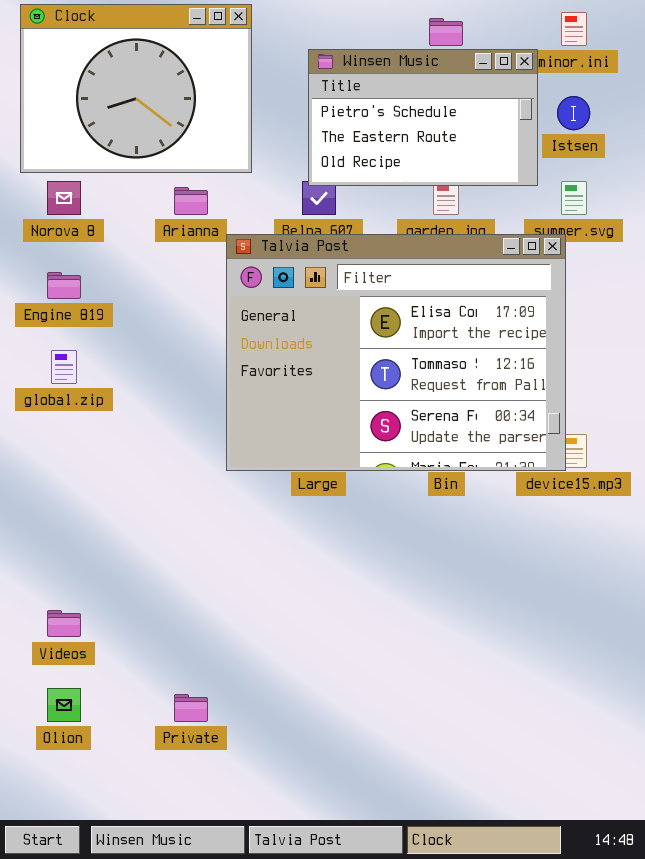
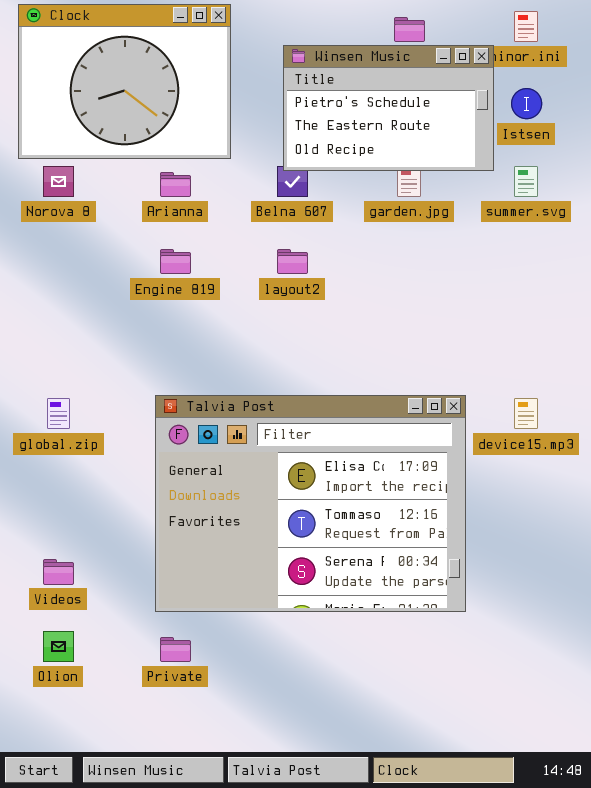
Talvia Post: [226,234,566,471] -> [155,395,466,612], moved
Engine 819: [47,272,81,299] -> [160,249,191,274], moved
global.zip: [51,350,77,384] -> [47,398,70,429], moved

